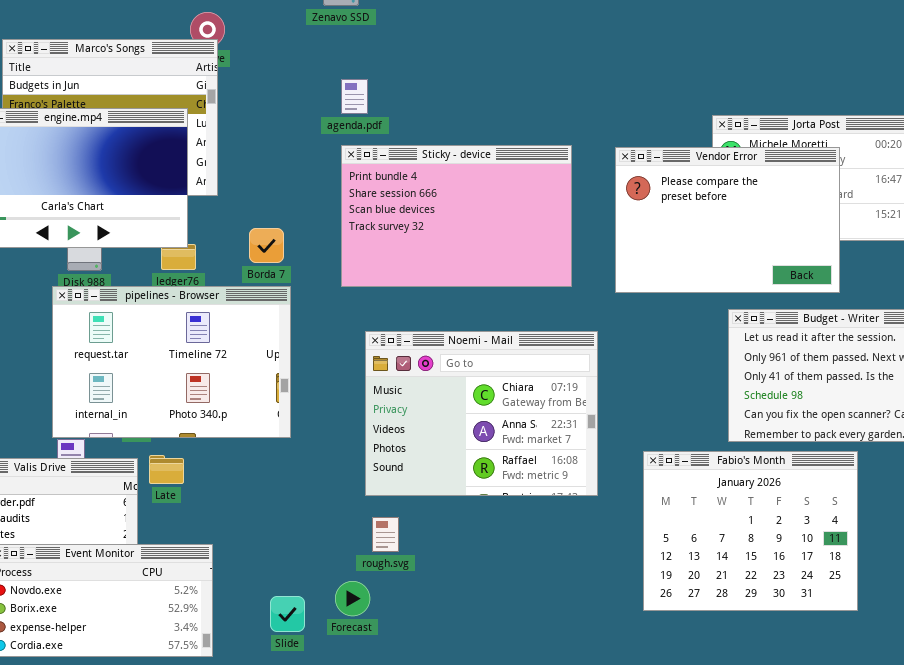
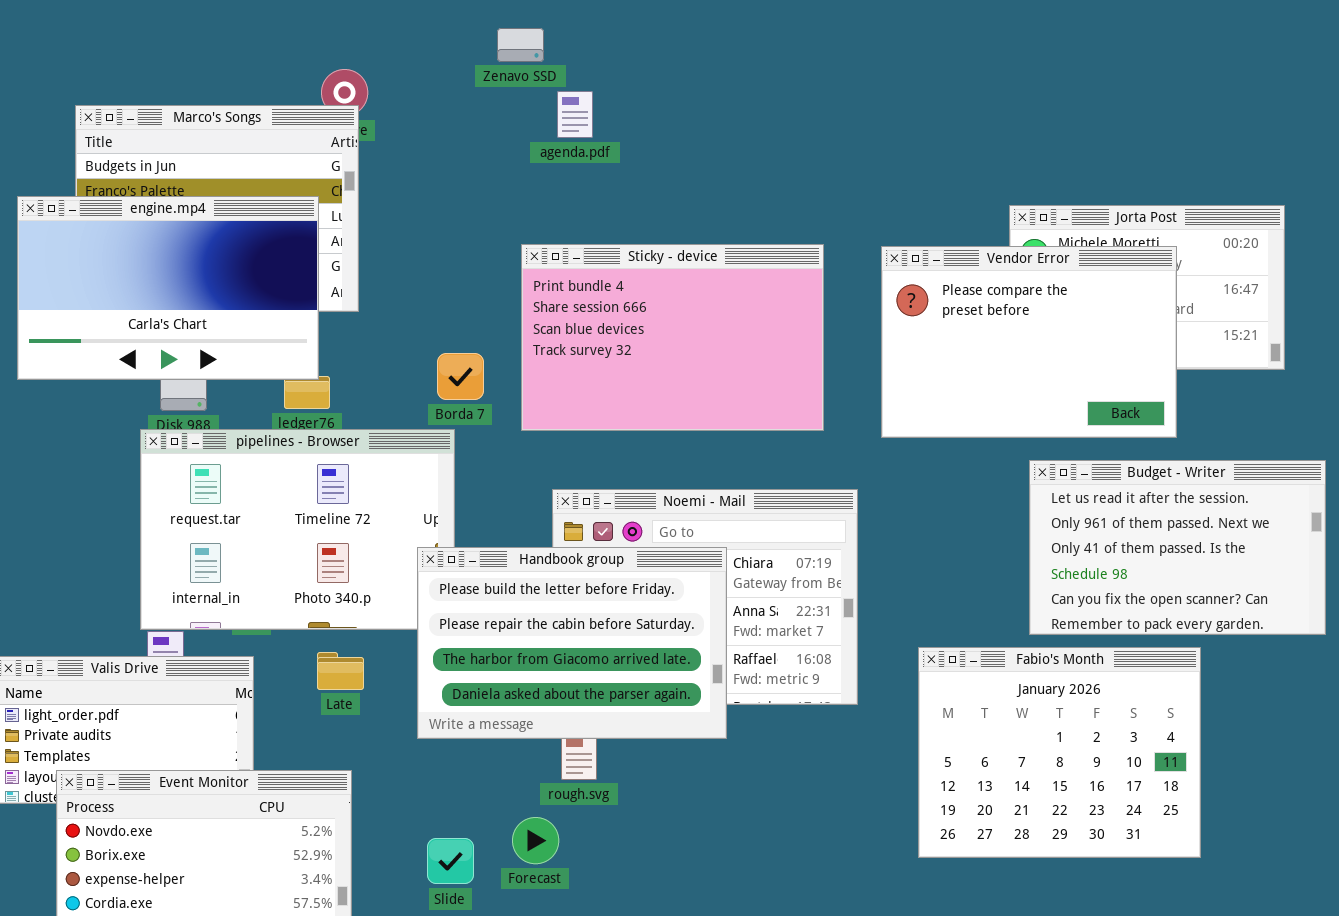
agenda.pdf: [341,79,368,114] -> [557,91,593,138], moved
Borda 7: [249,228,284,263] -> [437,353,484,400], moved
Handbook group: none -> [417,547,727,739], opened
Late: [149,455,184,484] -> [317,652,364,690], moved

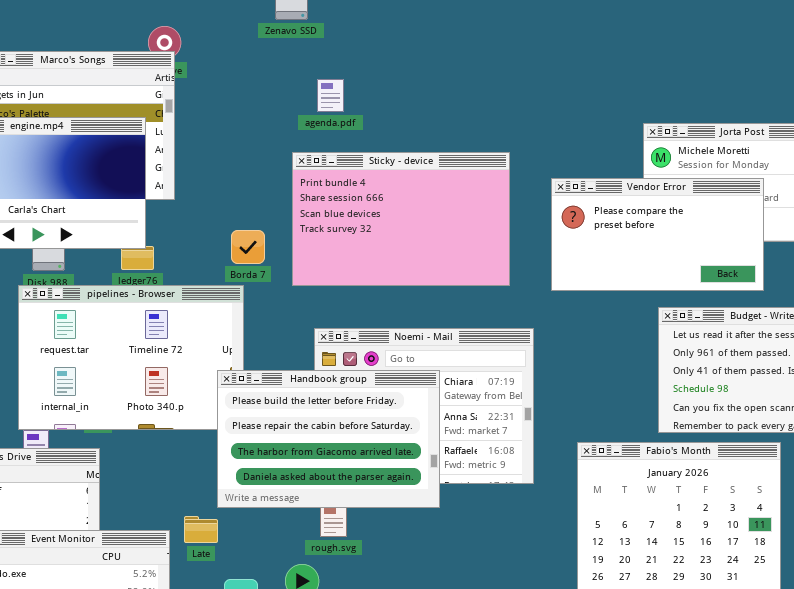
agenda.pdf: [557,91,593,138] -> [317,79,344,112], moved
Vendor Error: [881,246,1177,438] -> [551,178,764,291], resized
Late: [317,652,364,690] -> [184,516,218,543], moved

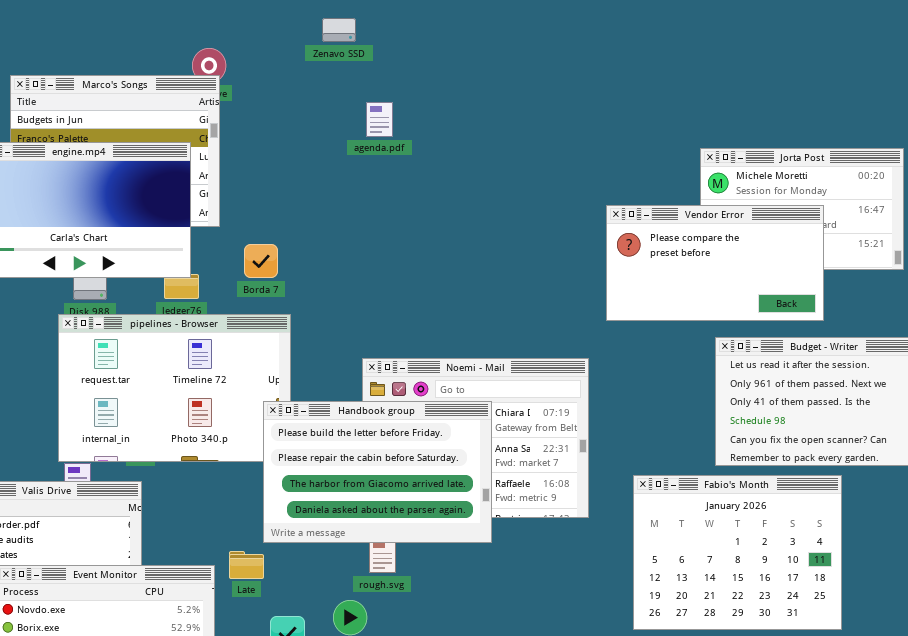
Sticky - device: [292,152,510,286] -> none, closed
Borda 7: [231,230,265,264] -> [244,244,278,278], moved

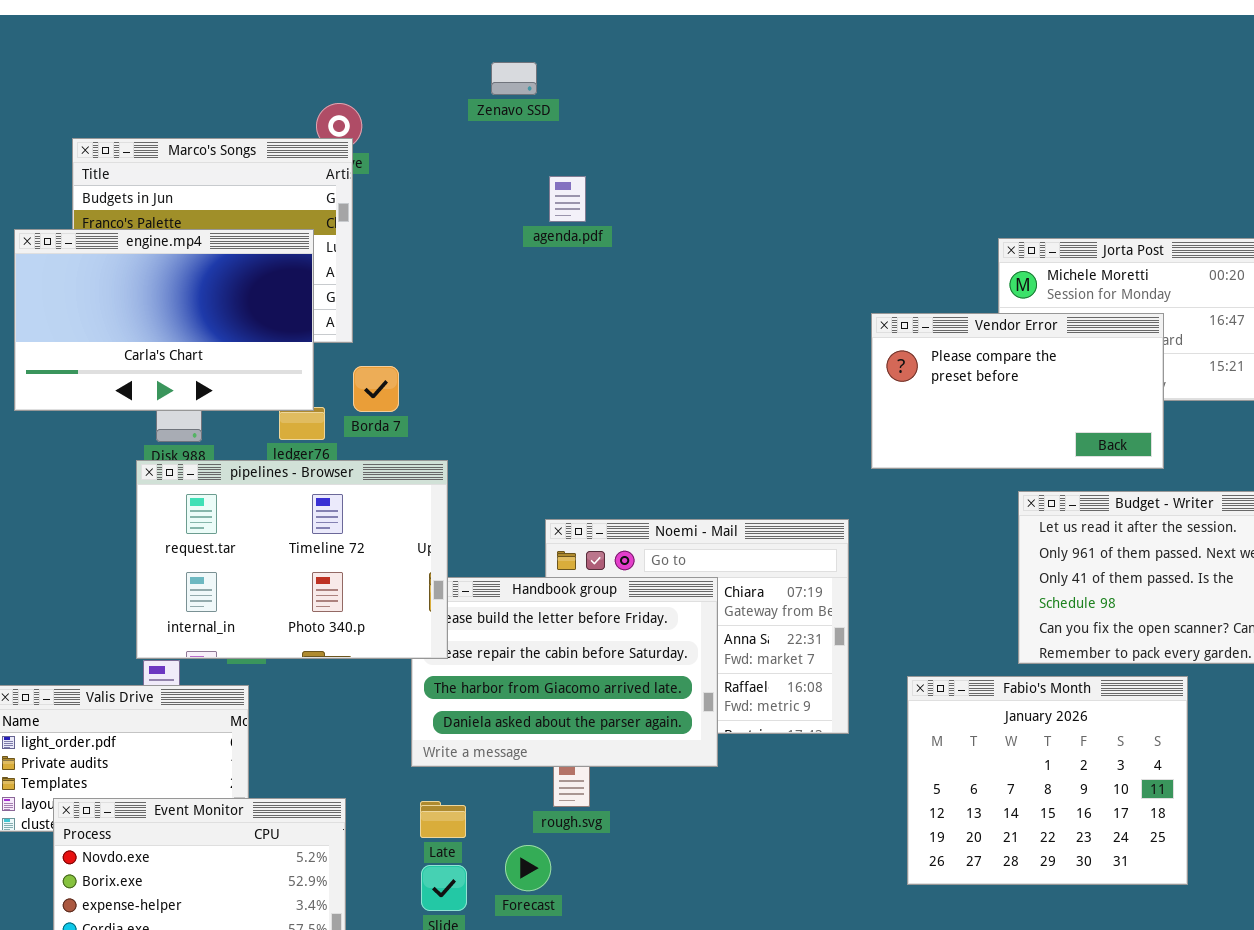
Borda 7: [244,244,278,278] -> [353,366,399,412], moved
pipelines - Browser: [58,314,291,462] -> [136,460,448,659], raised
Late: [229,551,264,579] -> [420,801,466,838], moved

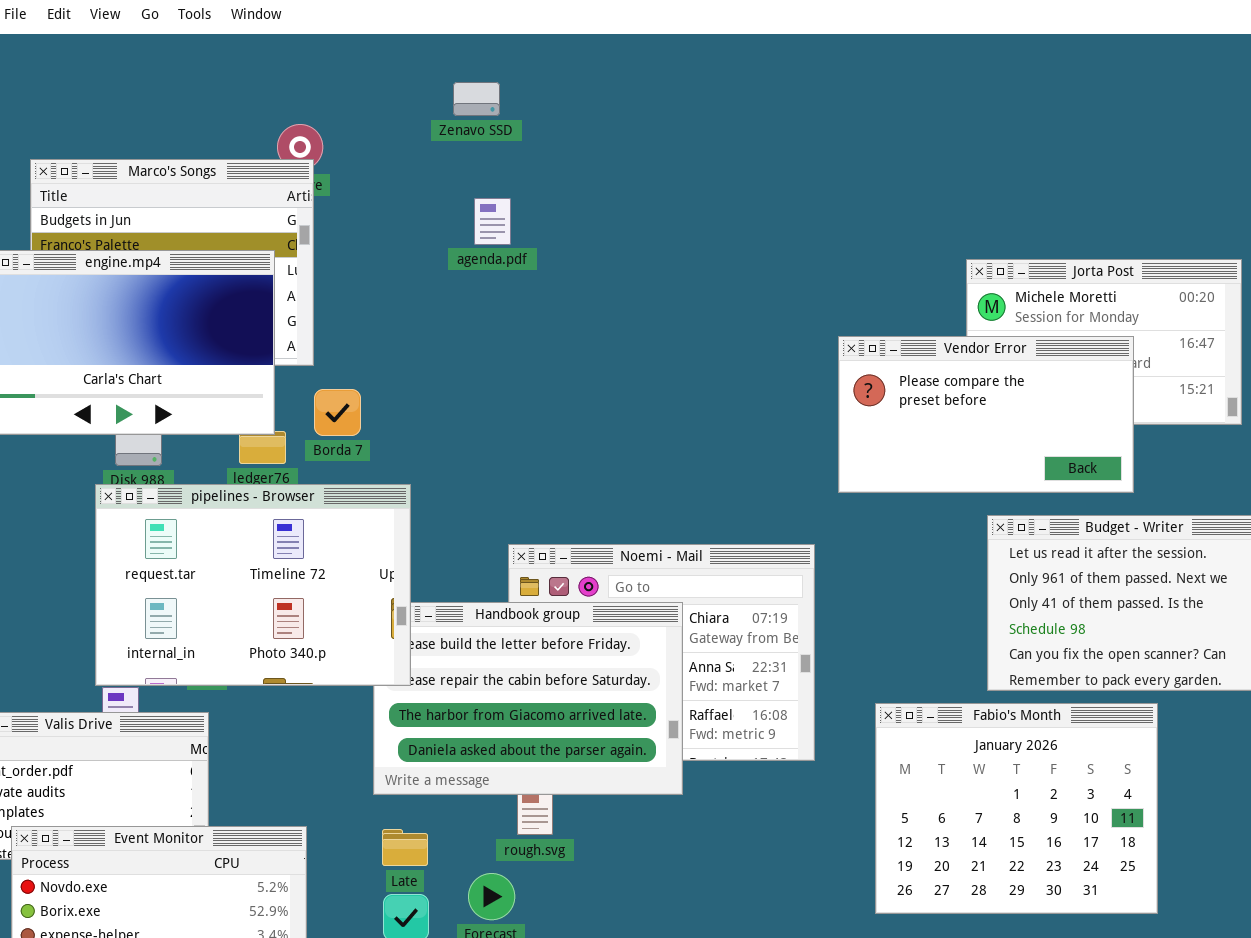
agenda.pdf: [549,176,586,222] -> [474,198,511,245], moved

